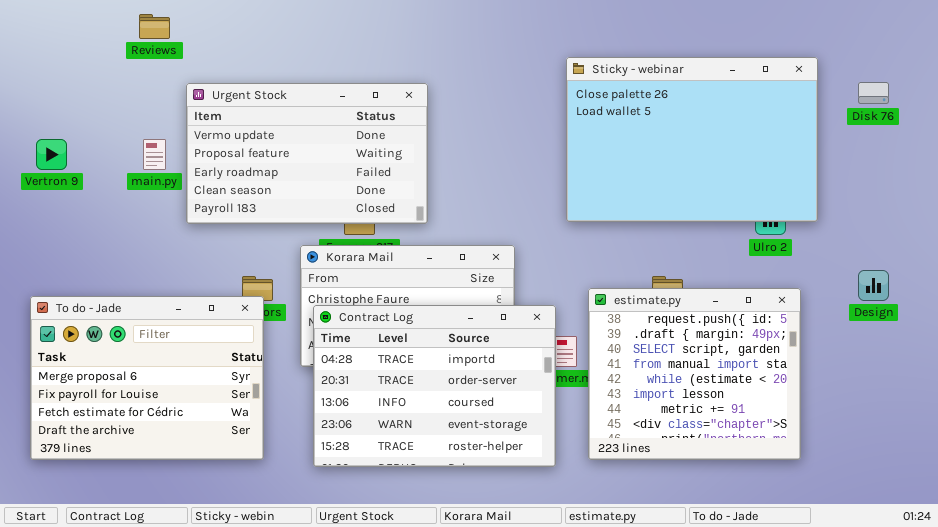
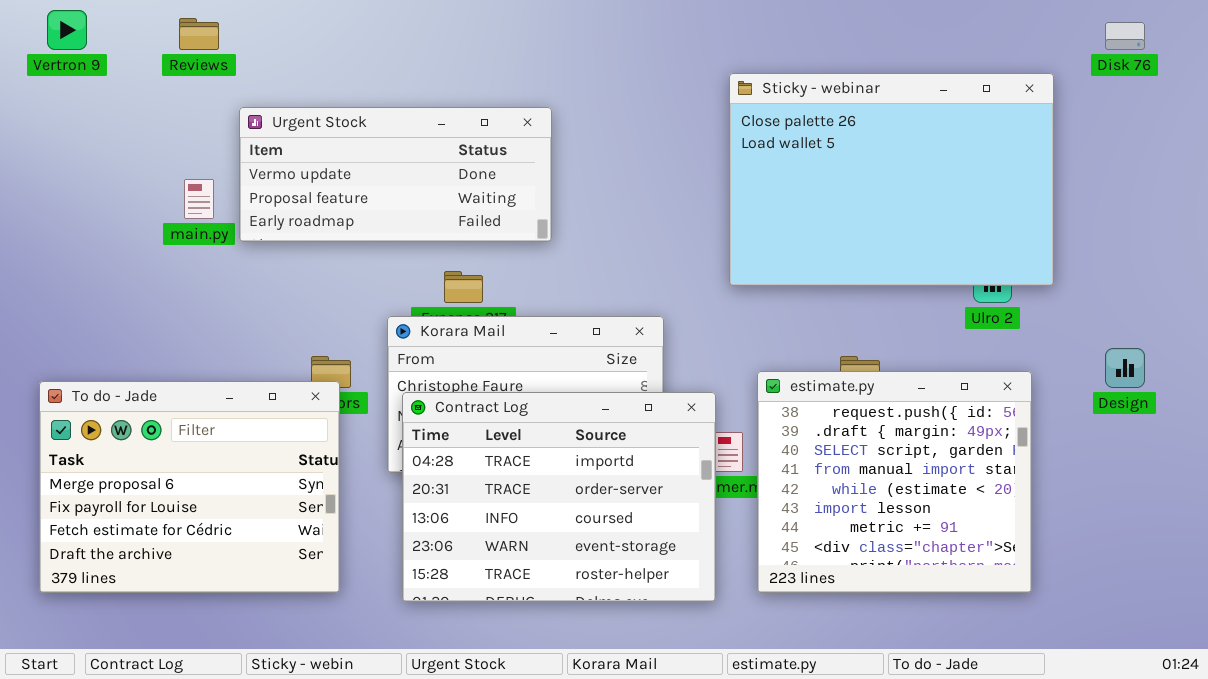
Disk 76: [858,82,889,104] -> [1105,22,1145,50], moved
Urgent Stock: [186,83,428,224] -> [239,107,552,242], resized
Vertron 9: [36,139,67,170] -> [47,10,87,50], moved

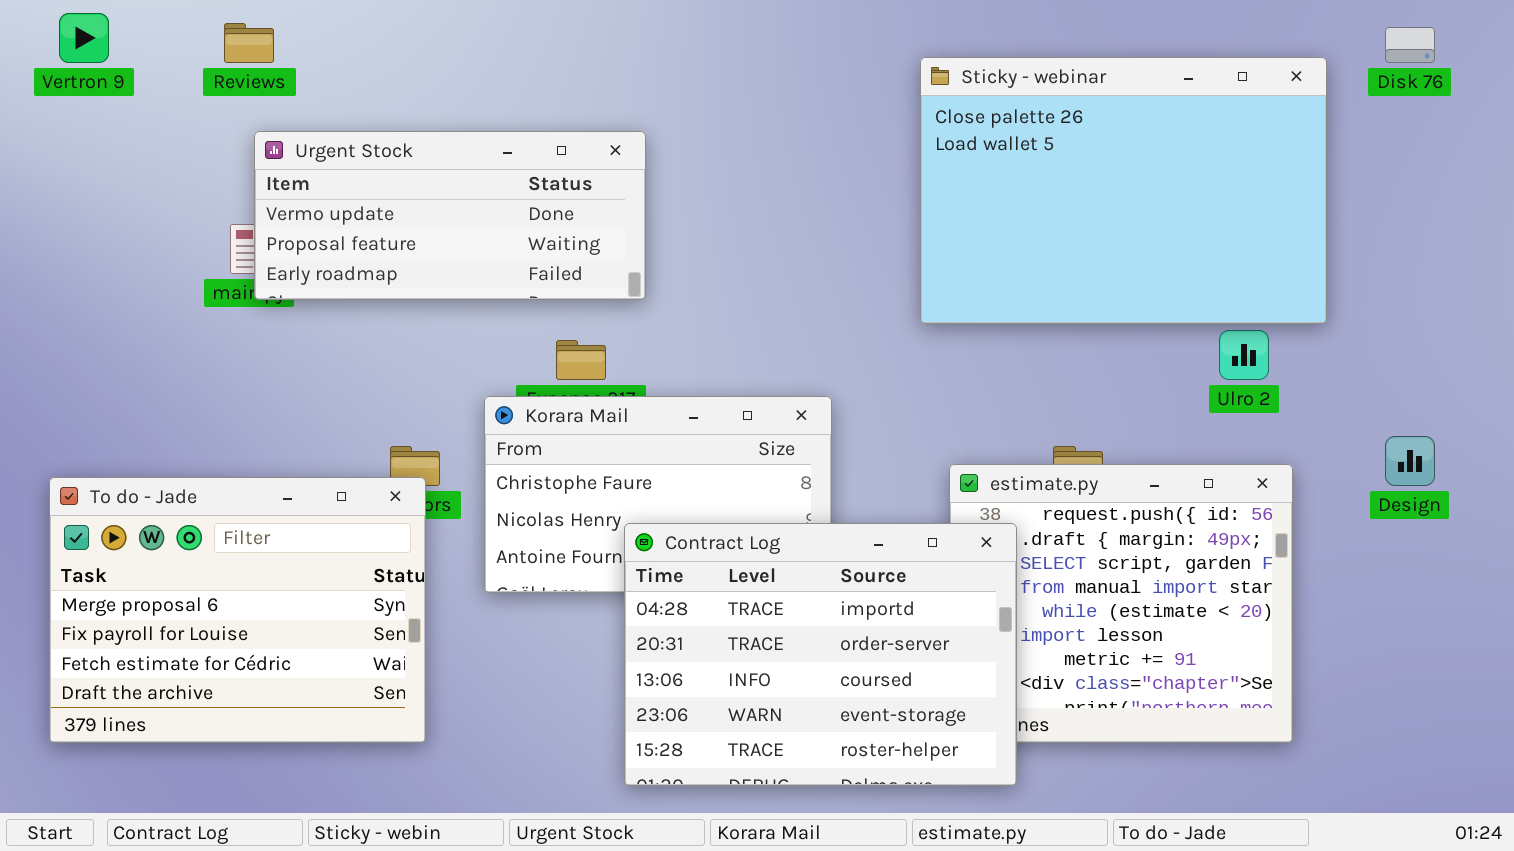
Sticky - webinar: [729,73,1054,286] -> [920,57,1327,324], moved
Urgent Stock: [239,107,552,242] -> [254,131,646,300], moved
Contract Log: [402,392,716,602] -> [624,523,1017,786], moved

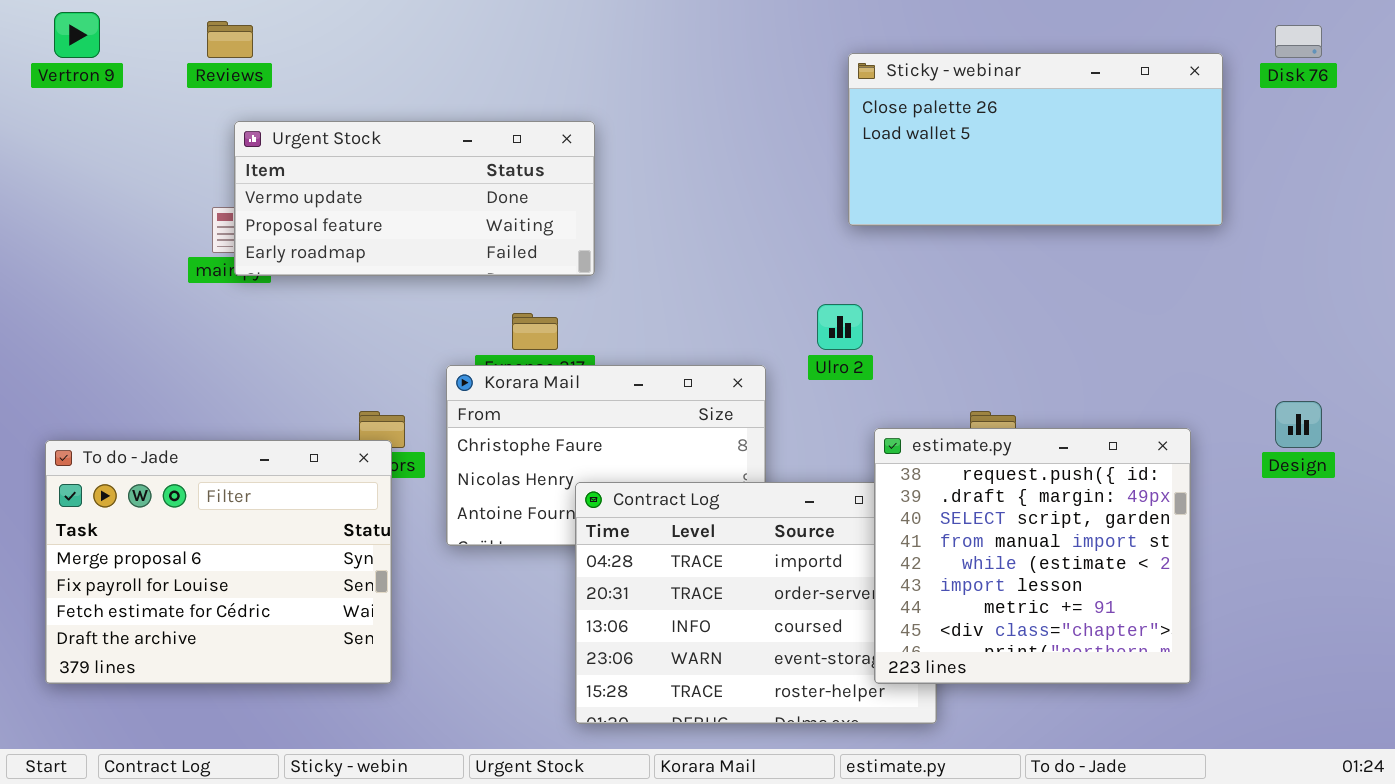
Sticky - webinar: [920,57,1327,324] -> [848,53,1223,226], resized
Ulro 2: [1219,330,1269,380] -> [817,304,863,350], moved
estimate.py: [949,464,1293,743] -> [874,428,1191,684], raised

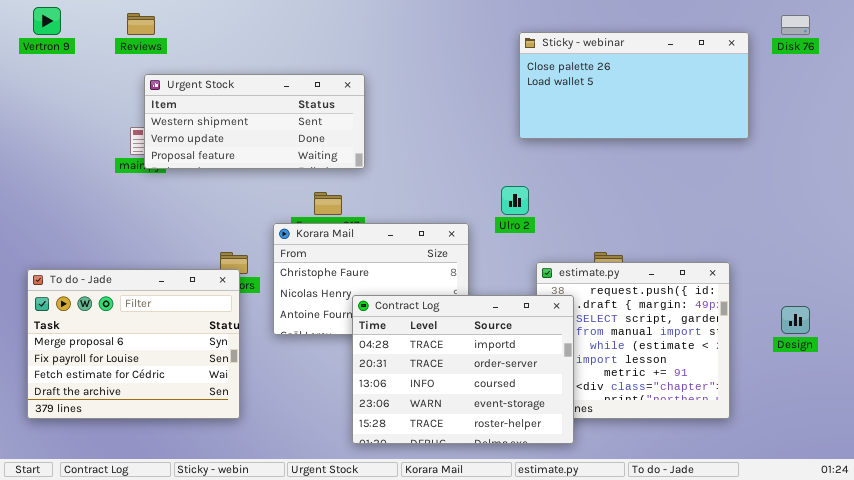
Urgent Stock: [234,121,595,276] -> [144,74,365,169], scrolled up 1 row
Design: [1275,401,1322,448] -> [781,306,810,334], moved
Contract Log: [575,482,937,724] -> [352,295,574,444], raised

